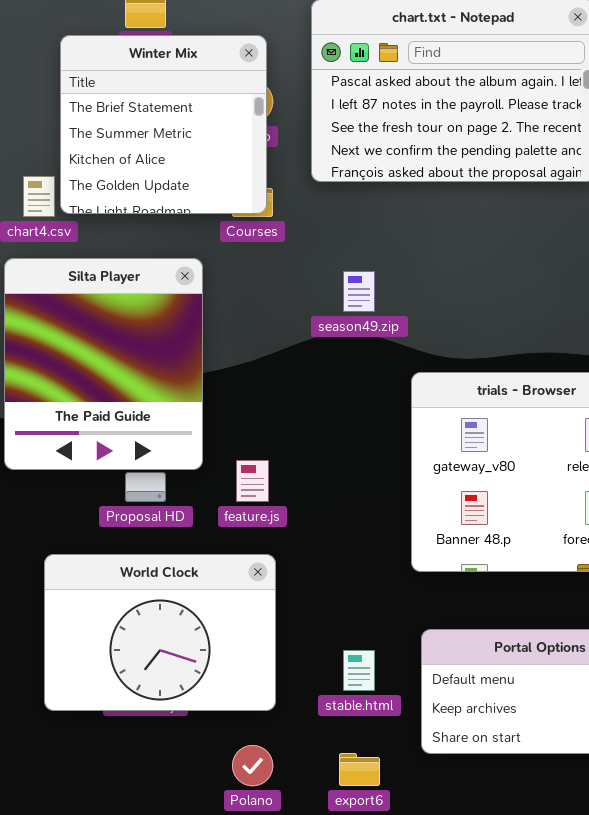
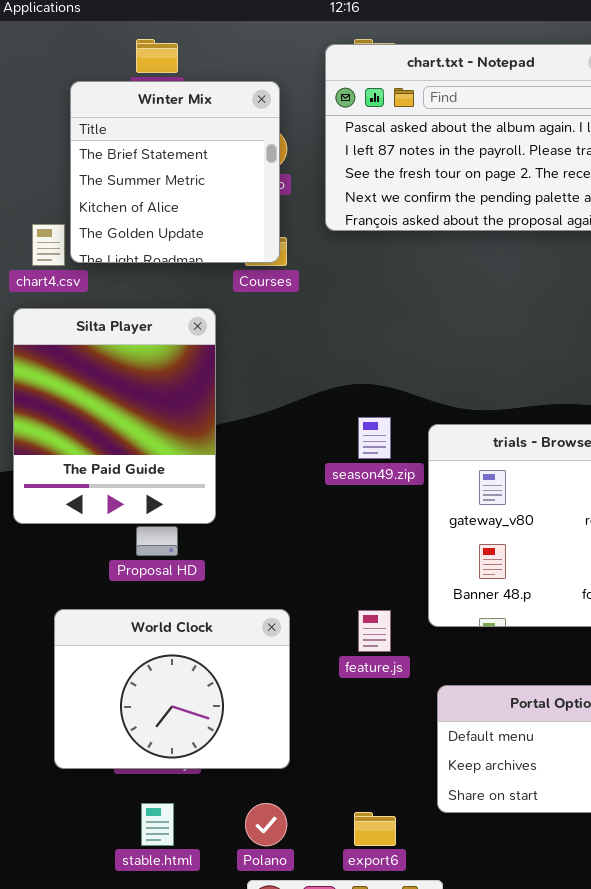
season49.zip: [343,271,375,312] -> [358,417,391,459], moved
feature.js: [236,460,269,502] -> [358,610,391,652], moved
stable.html: [343,650,375,691] -> [141,803,174,846], moved

